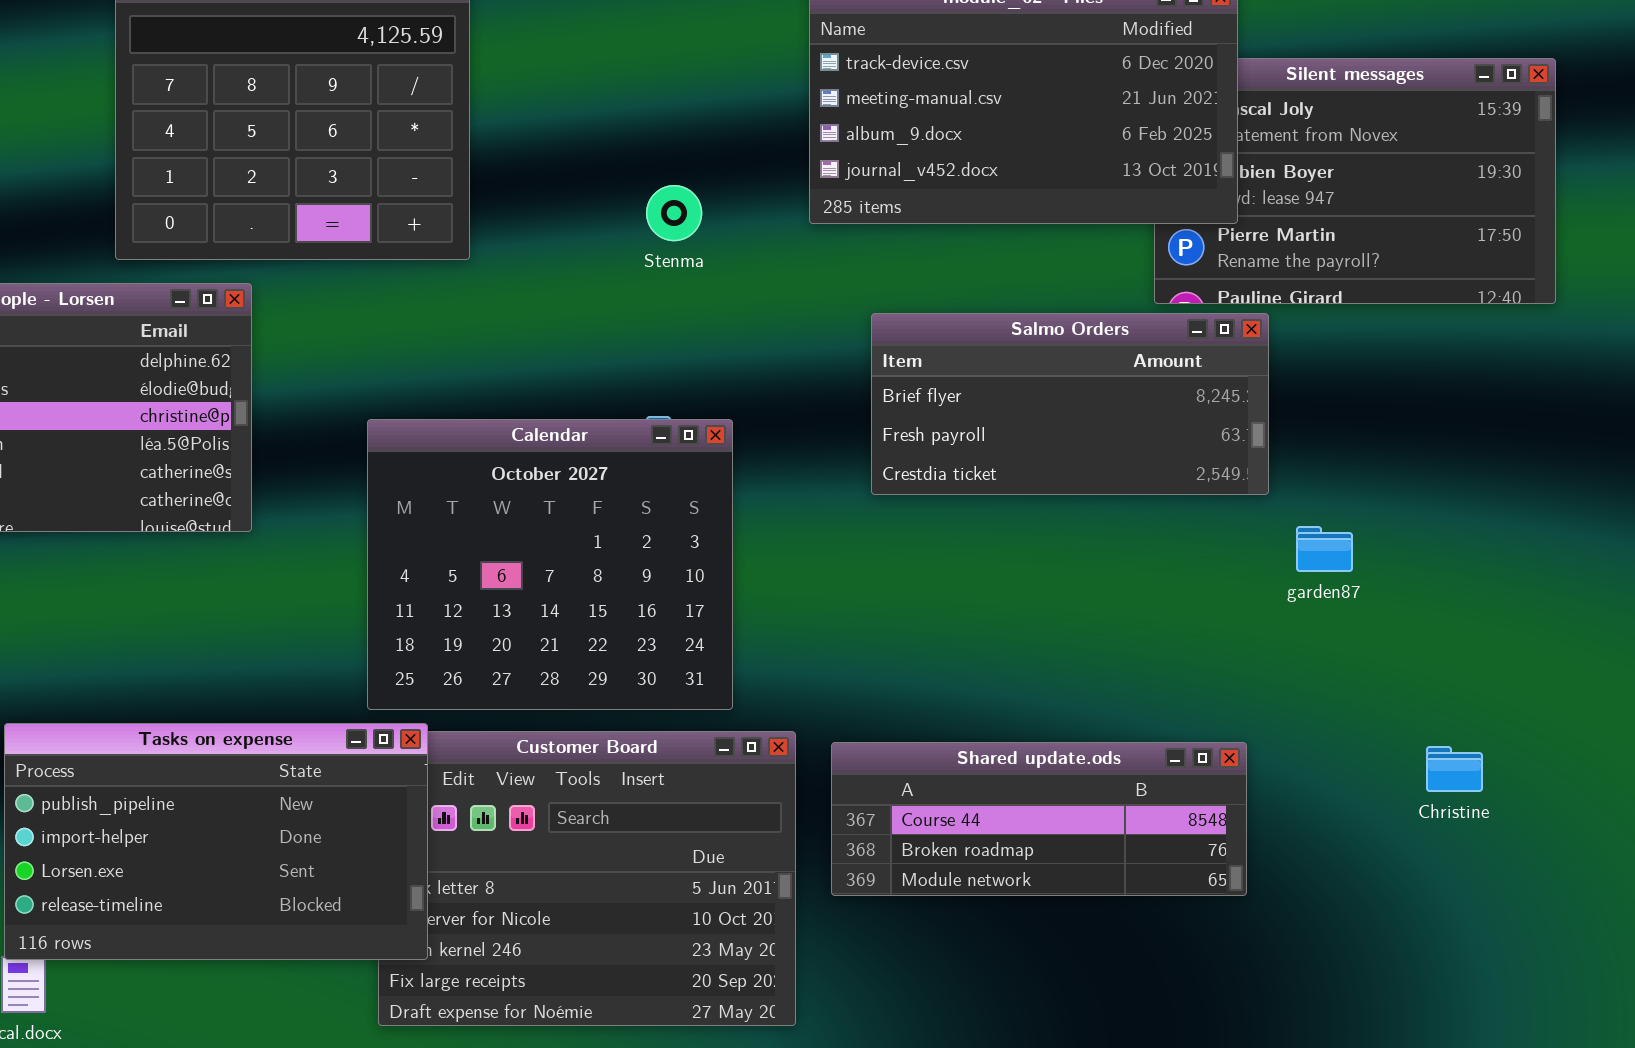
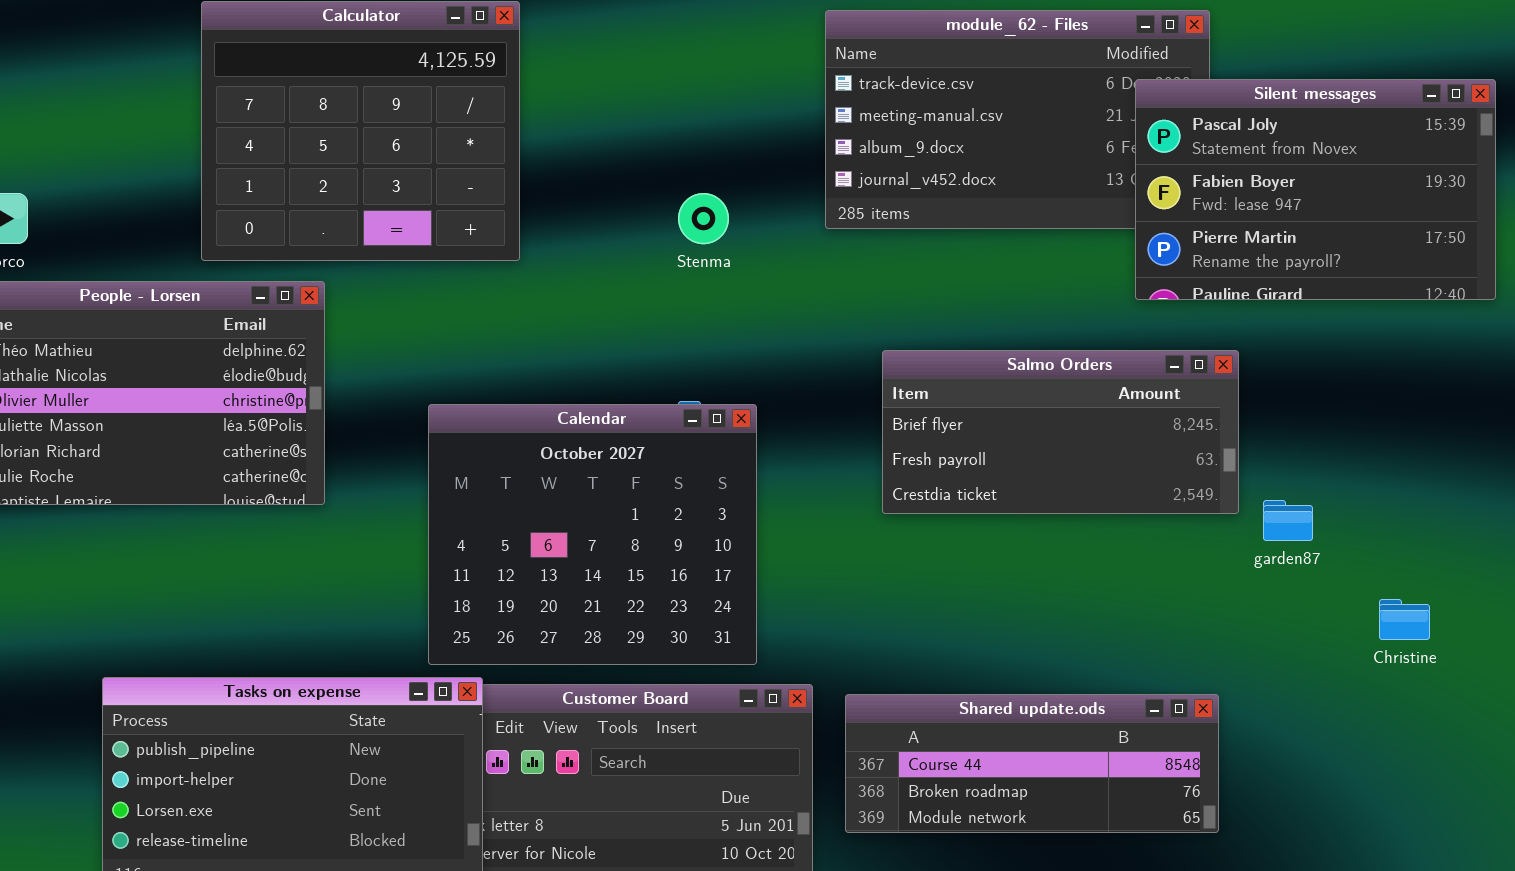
Silent messages: [1154,58,1556,304] -> [1135,79,1496,300], raised
Salmo Orders: [871,313,1269,495] -> [882,350,1239,514], moved
Christine: [1426,746,1483,792] -> [1379,599,1430,640], moved

